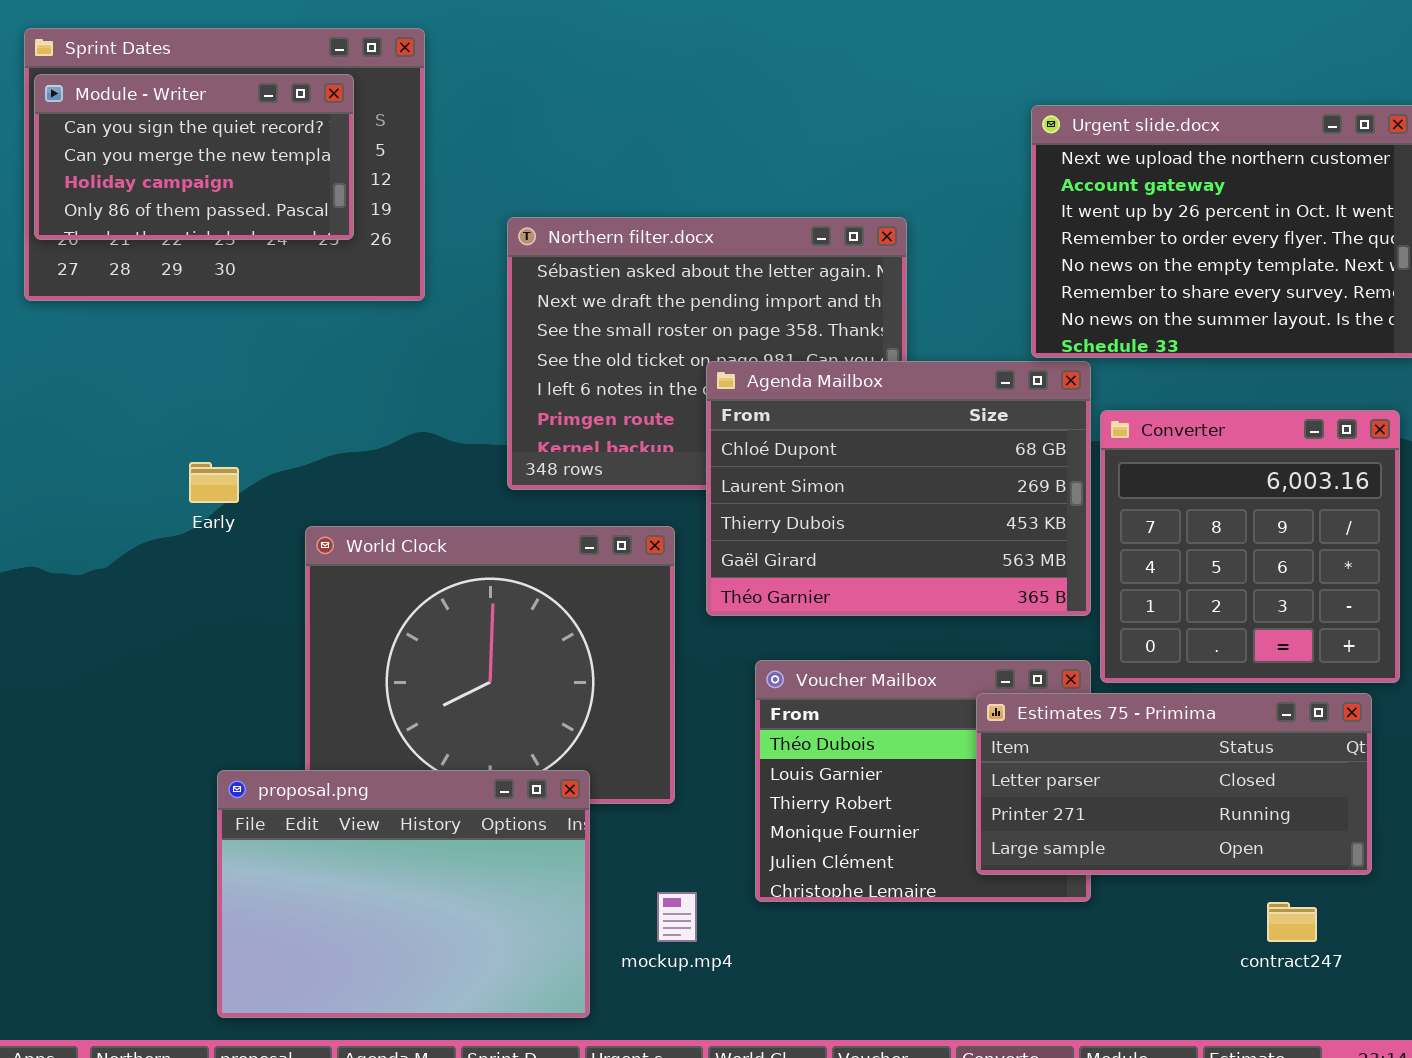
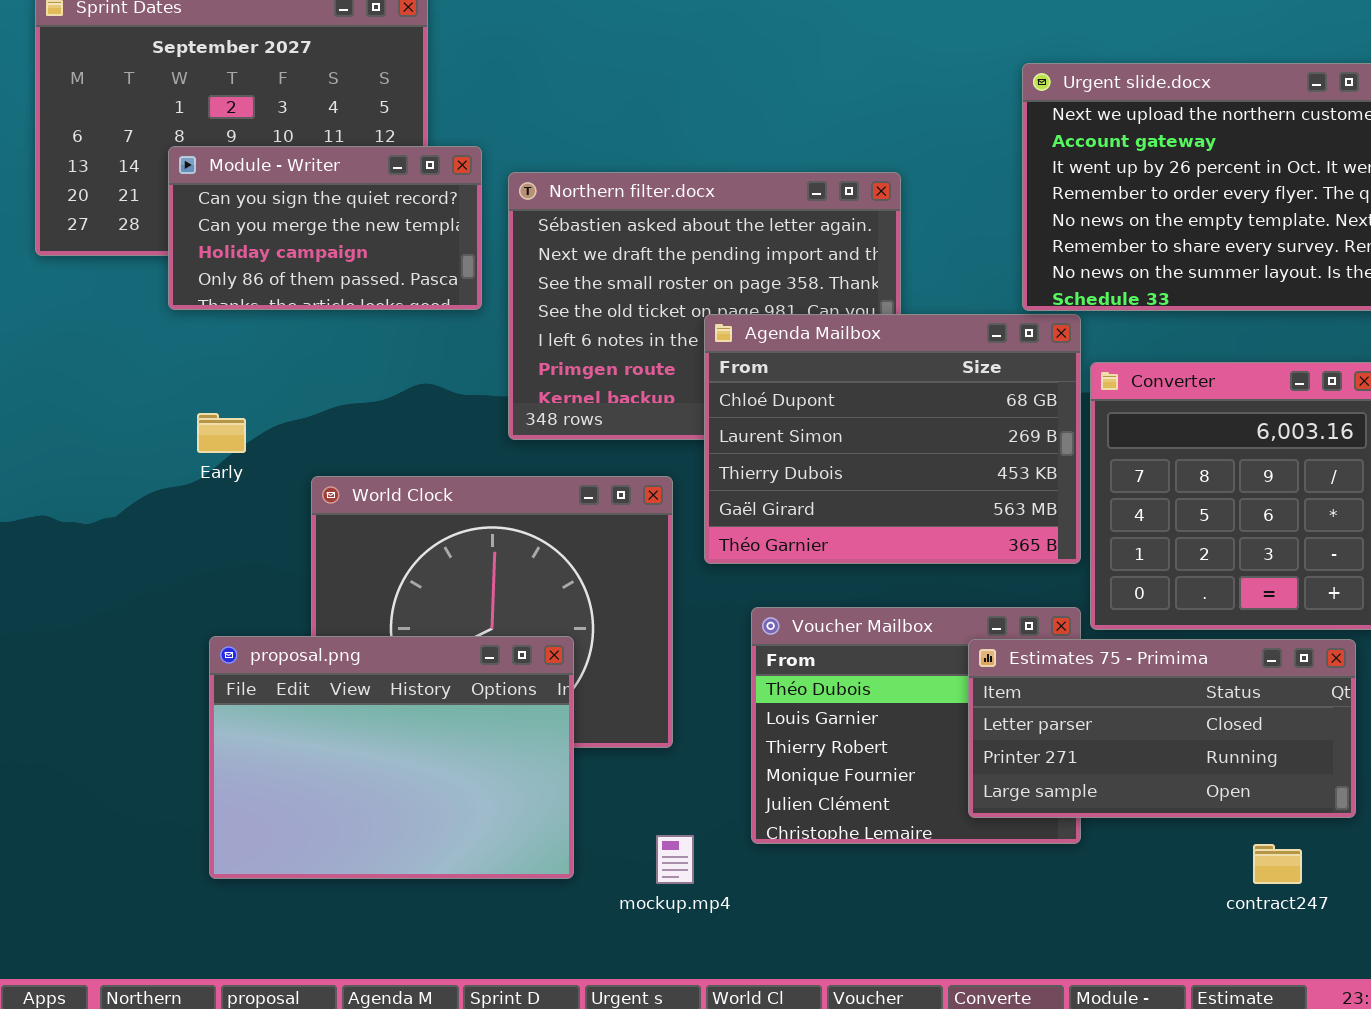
Module - Writer: [34,74,354,240] -> [168,146,482,310], moved
proposal.png: [217,770,590,1018] -> [209,636,574,879], moved

